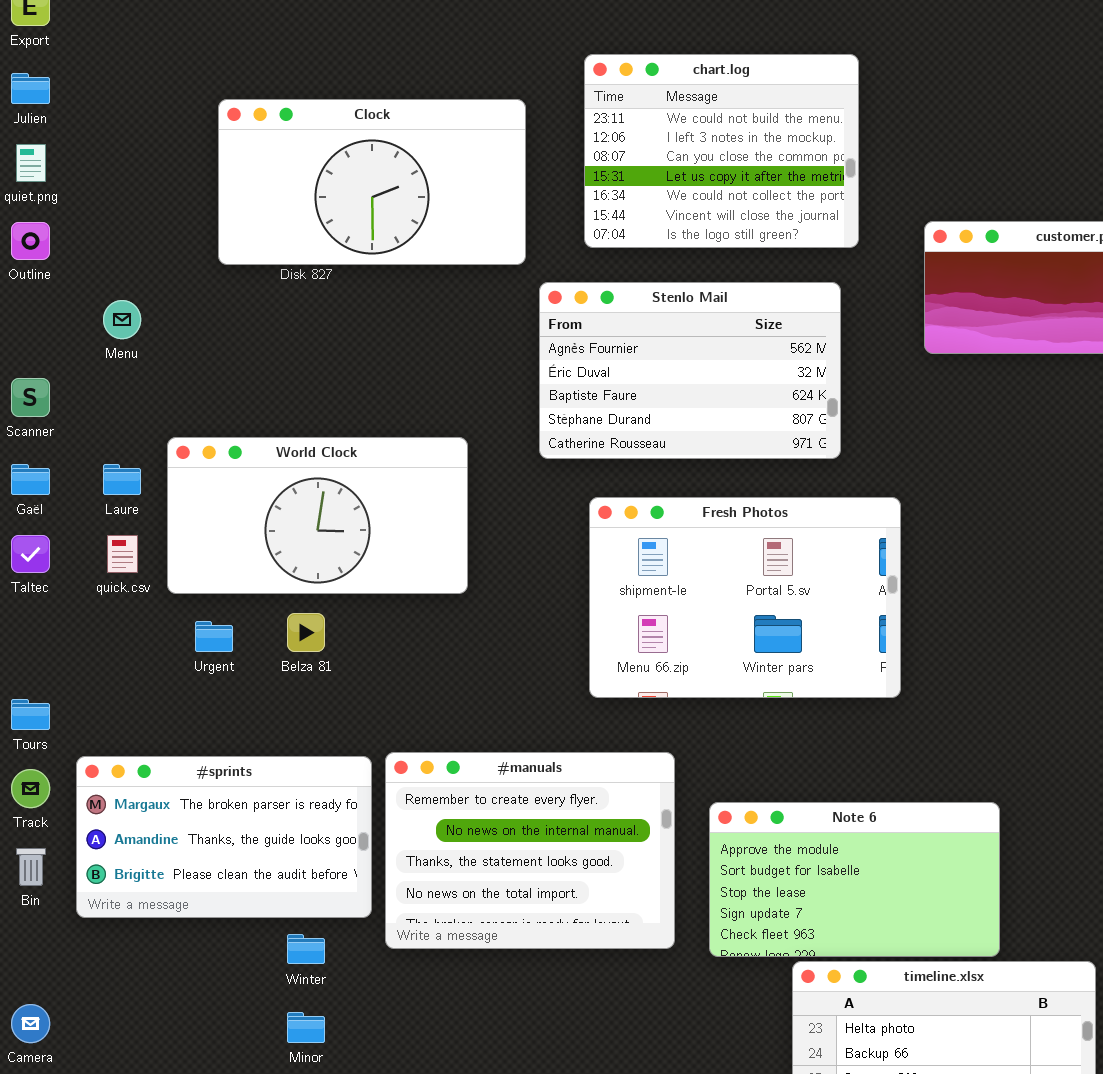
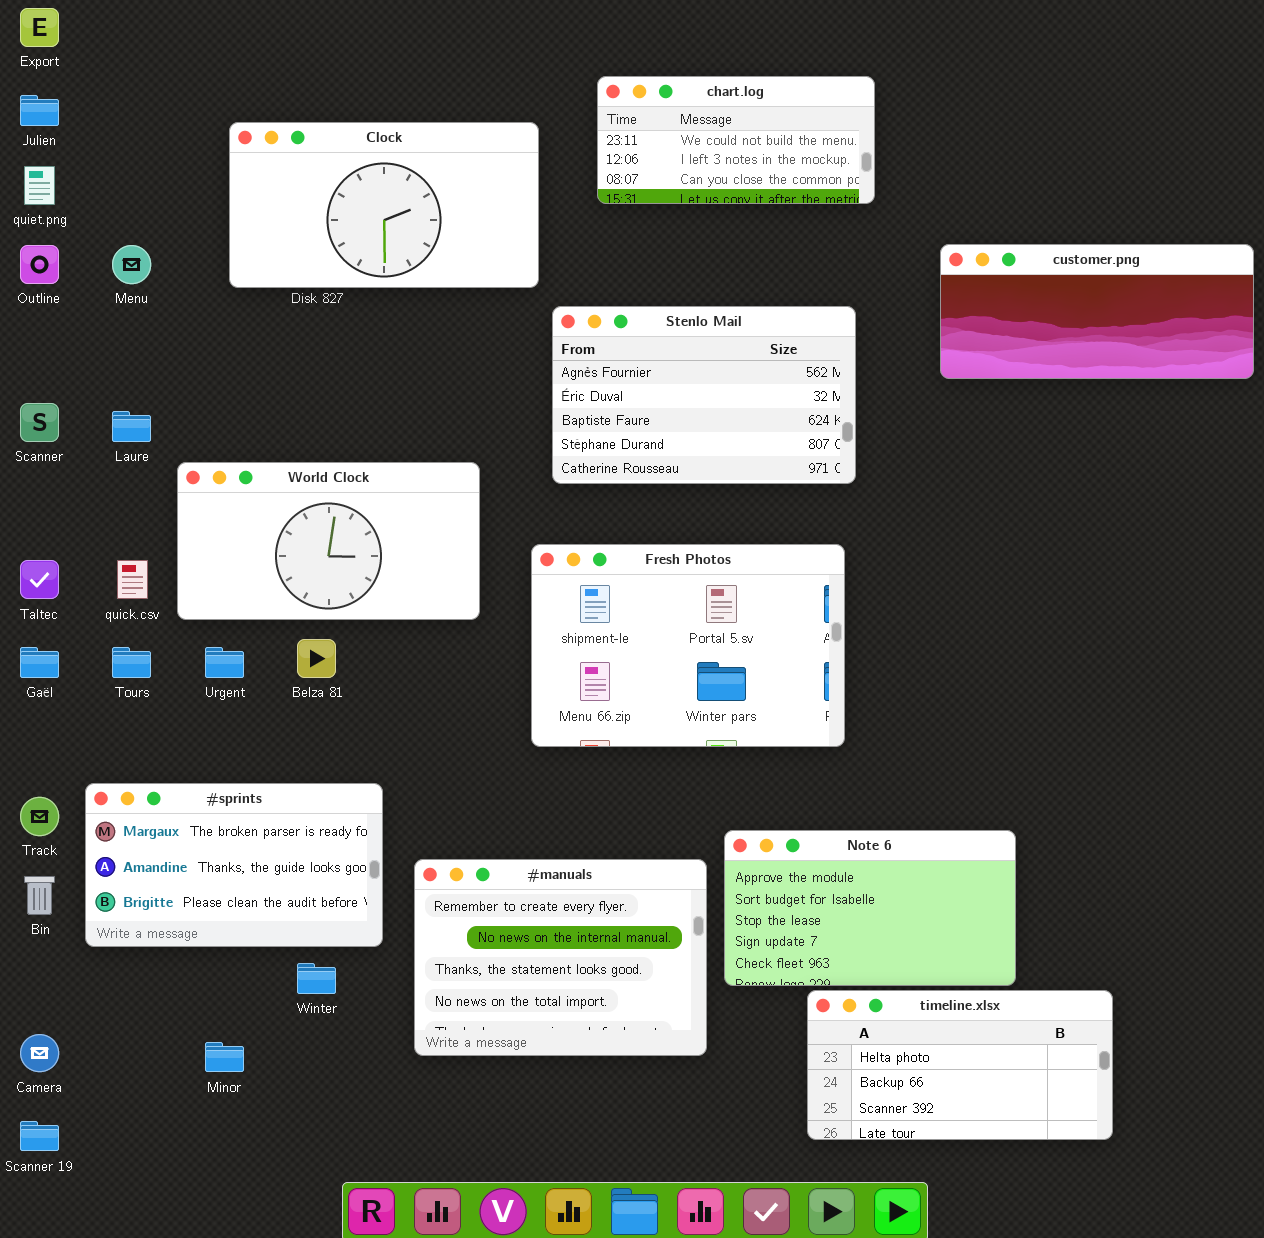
chart.log: [584,54,859,248] -> [597,76,875,204], resized
Menu: [103,300,141,339] -> [112,245,151,284], moved
Gaël: [11,464,50,495] -> [20,647,59,678], moved
Laure: [103,464,141,495] -> [112,411,151,442], moved
Fresh Photos: [589,497,901,698] -> [531,544,845,747], moved
Tours: [11,699,50,730] -> [112,647,151,678], moved
#manuals: [385,752,675,949] -> [414,859,707,1056], moved
Minor: [287,1012,325,1043] -> [205,1042,244,1072], moved

